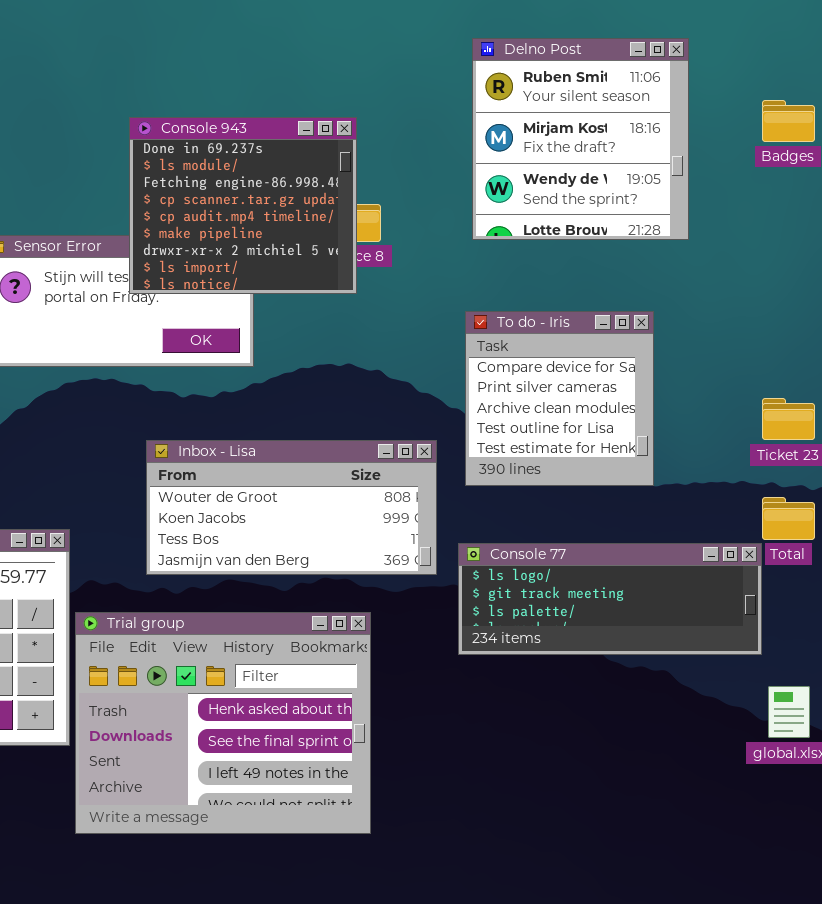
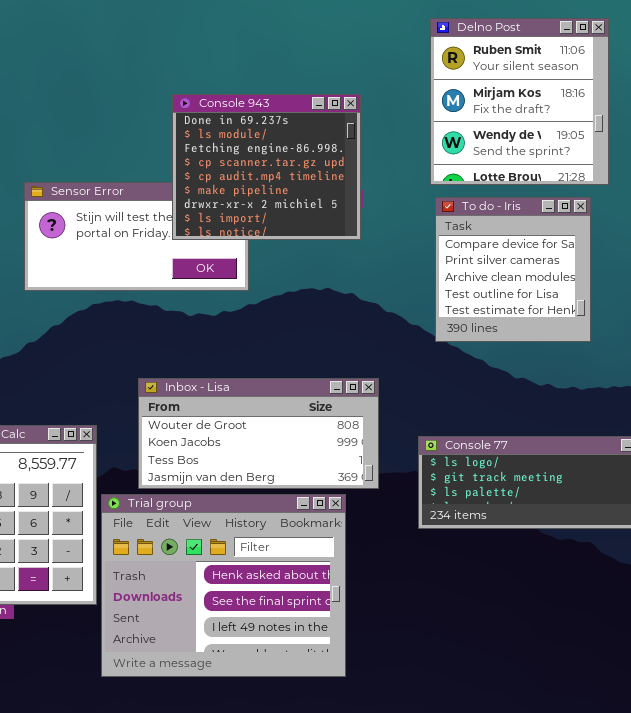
Console 943: [129,117,357,294] -> [172,94,361,240], moved
To do - Iris: [465,311,654,486] -> [435,197,591,342], moved
Inbox - Lisa: [146,440,437,575] -> [138,378,379,489], moved

